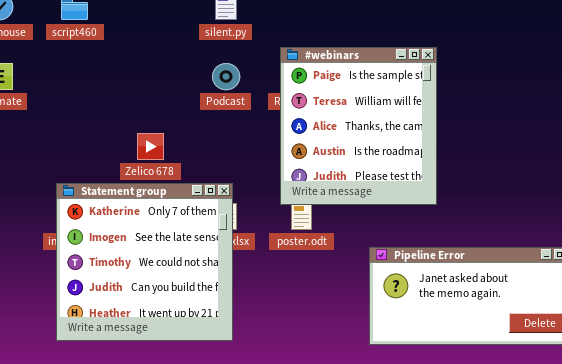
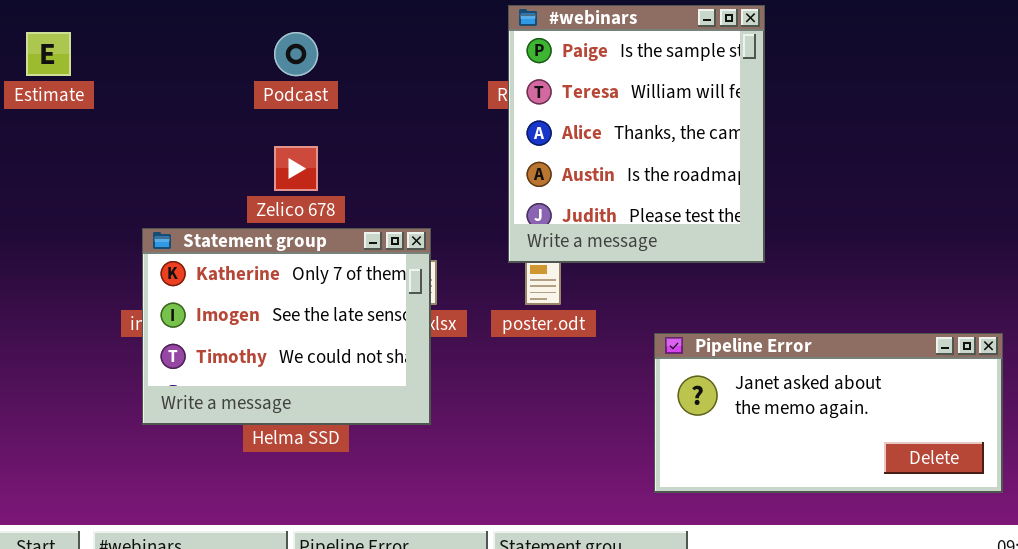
Podcast: [212,63,240,90] -> [274,32,318,76], moved
Statement group: [56,183,233,341] -> [142,228,431,425], resized

